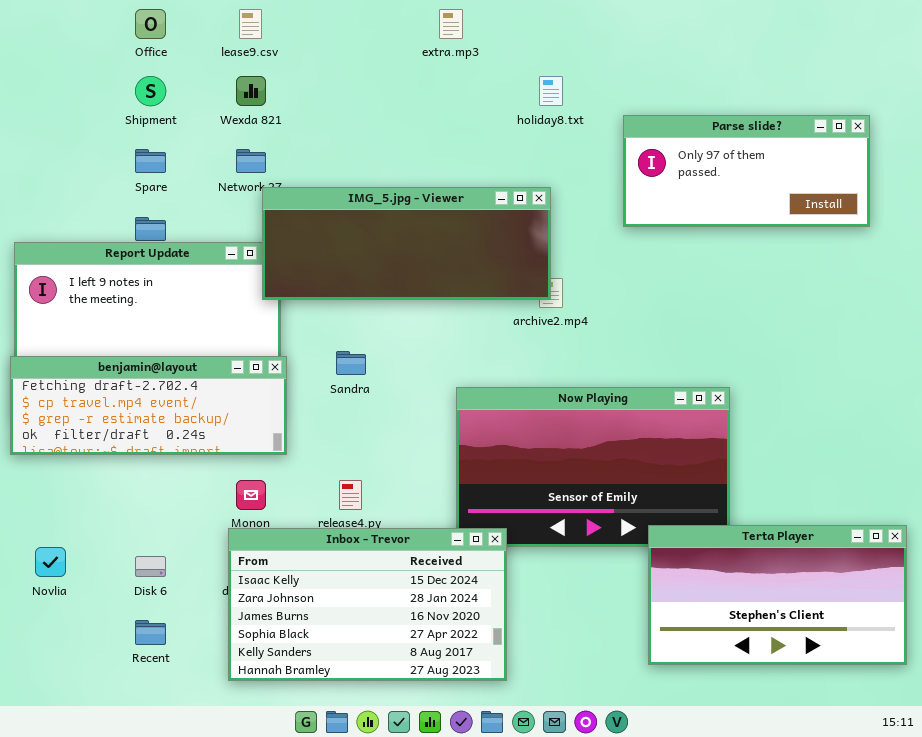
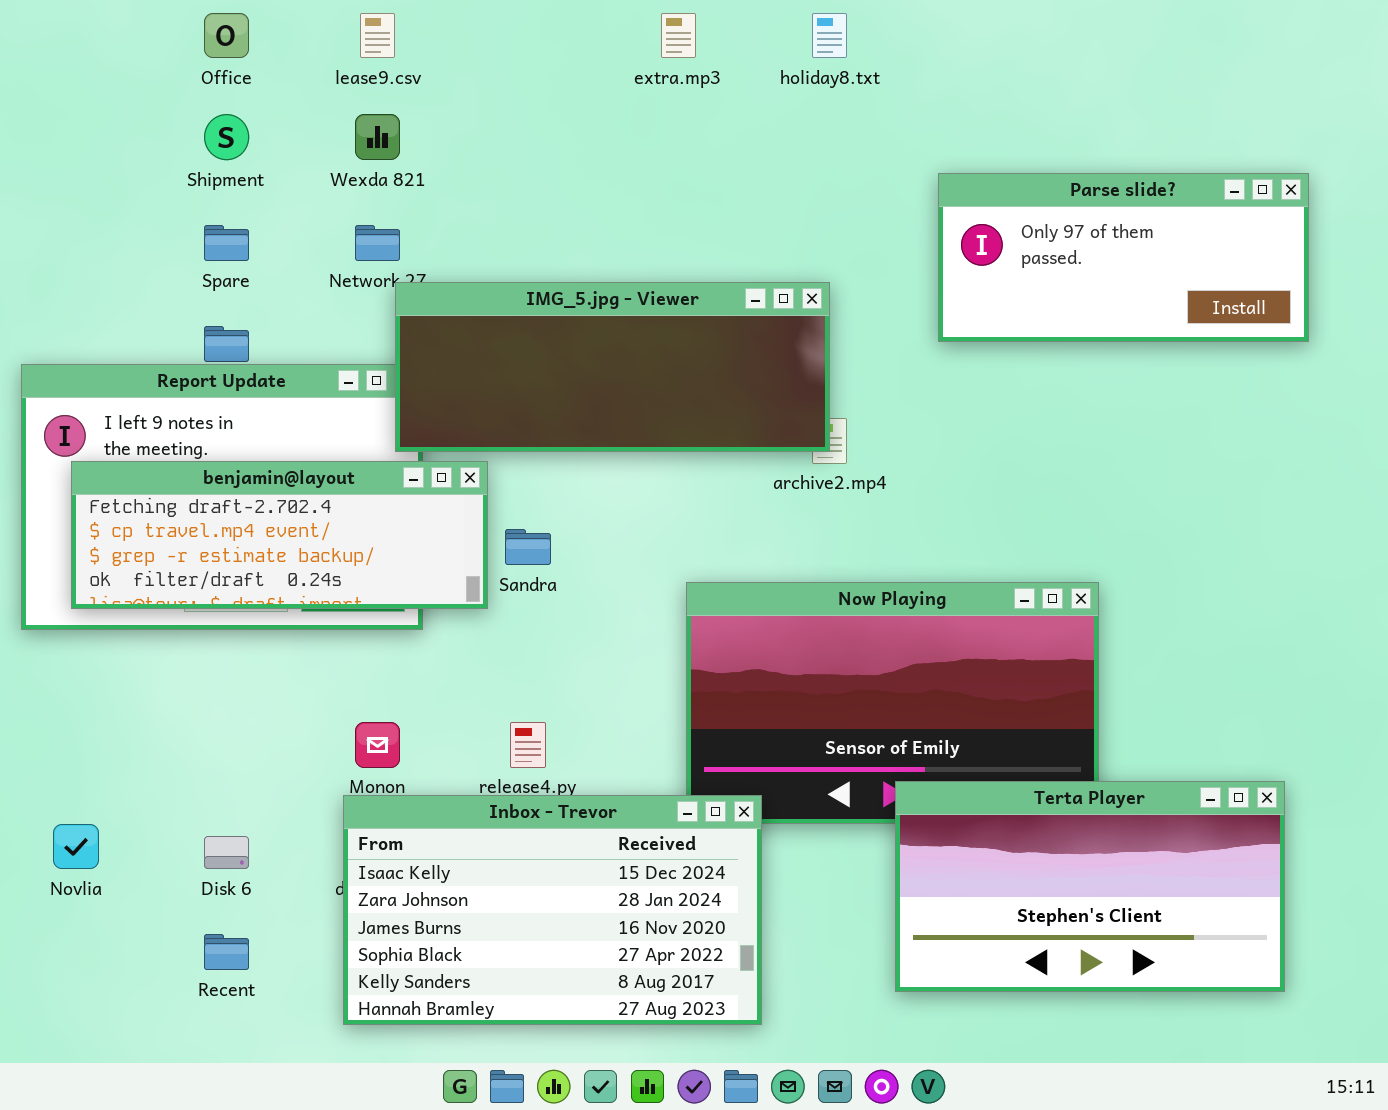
holiday8.txt: [539,76,563,106] -> [812,13,847,58], moved
benjamin@layout: [10,356,287,455] -> [71,461,488,609], moved
Terta Player: [648,525,907,665] -> [895,781,1285,992], moved

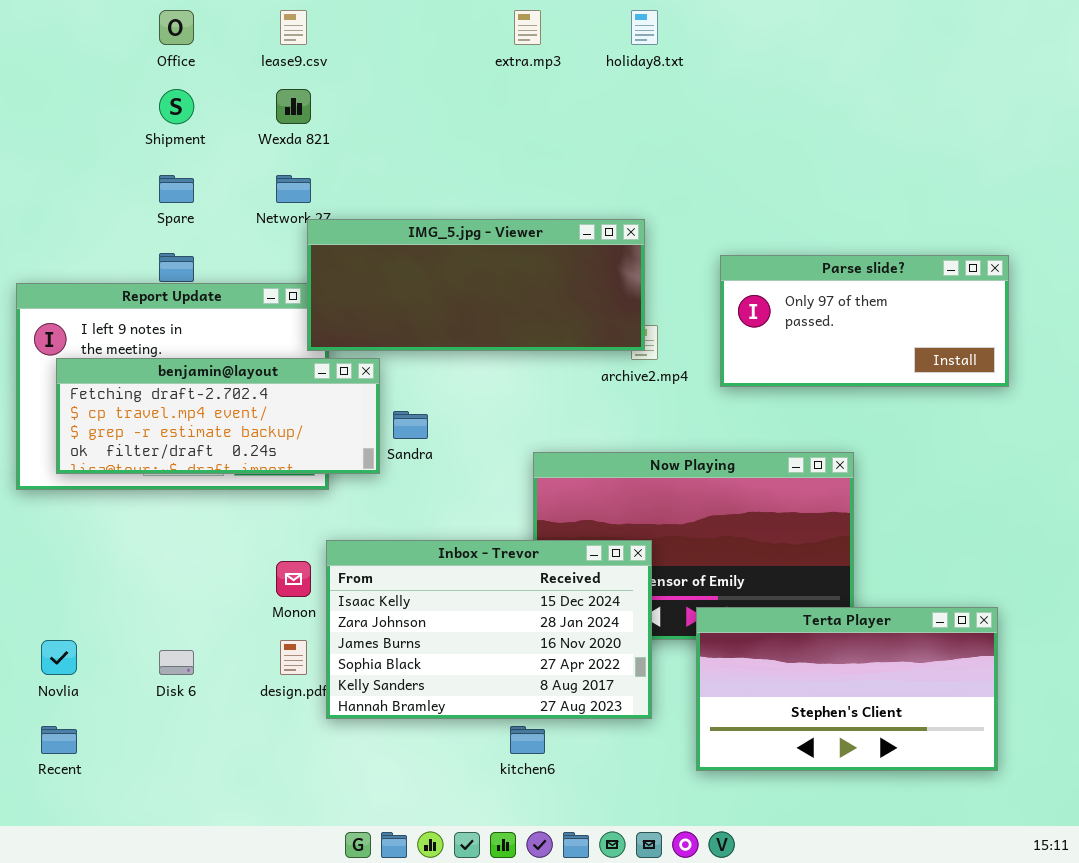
Parse slide?: [938,173,1309,342] -> [720,255,1009,387], moved
Inbox - Trevor: [343,795,762,1025] -> [326,540,652,719], moved
Recent: [204,934,249,970] -> [41,726,77,754], moved

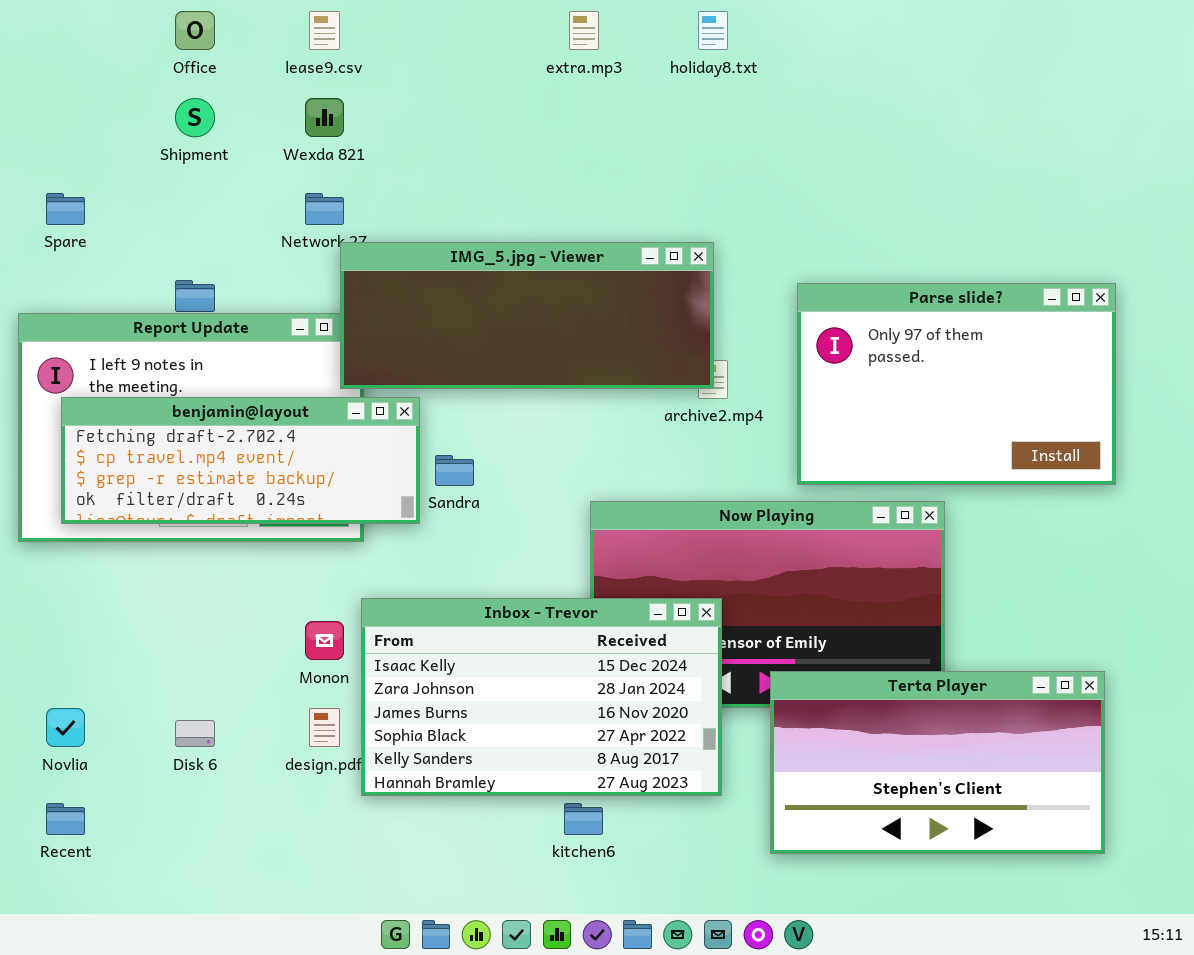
Spare: [159,175,194,203] -> [46,193,85,225], moved
Parse slide?: [720,255,1009,387] -> [797,283,1116,485], resized

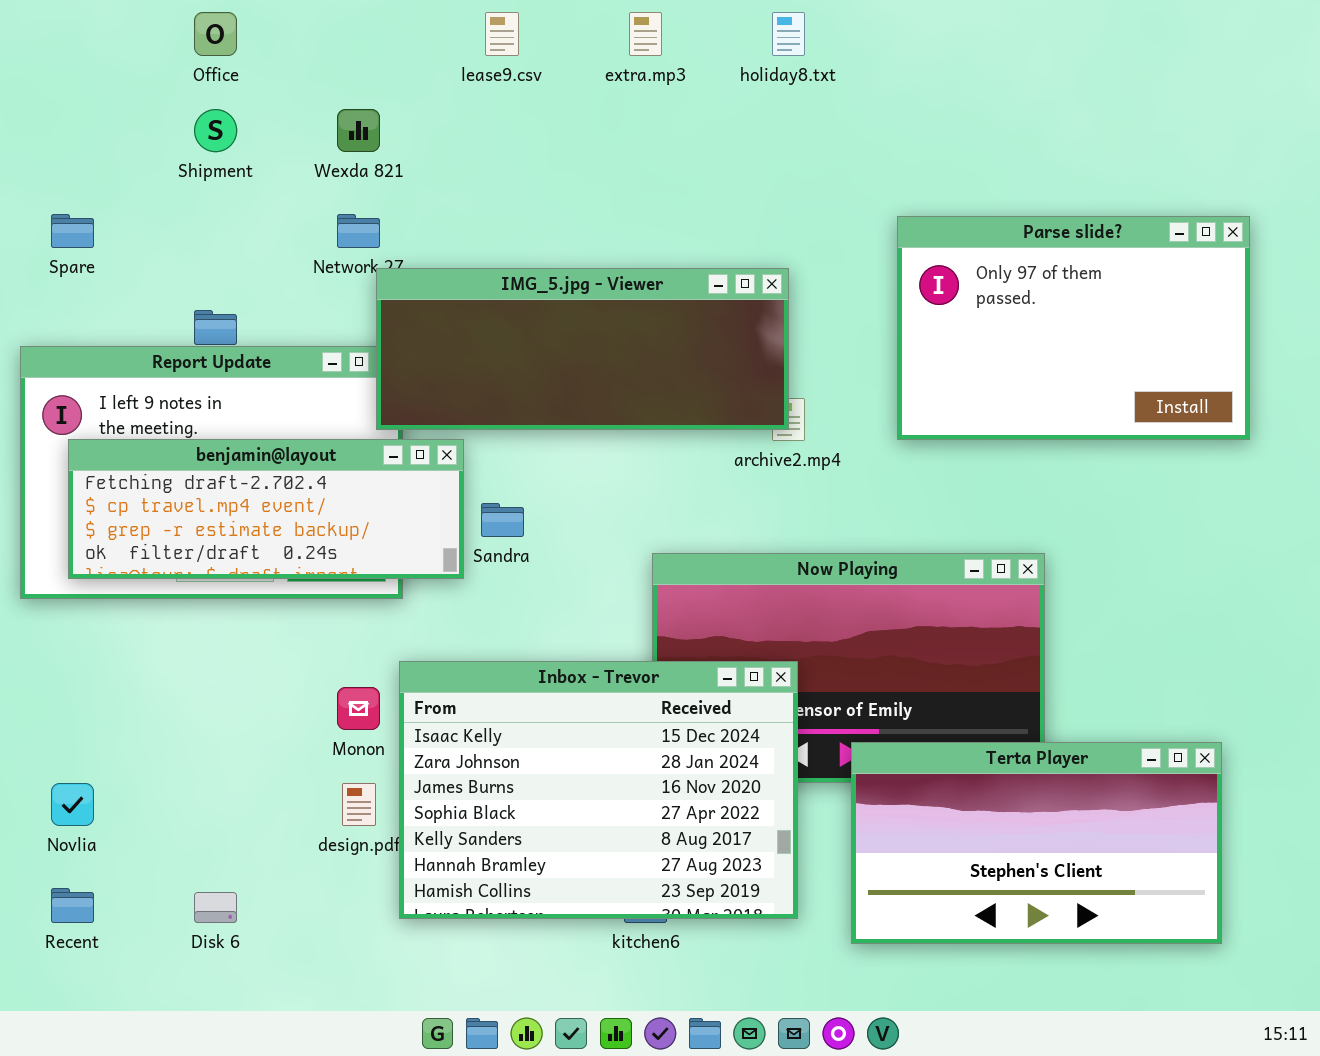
lease9.csv: [309,11,340,50] -> [485,12,519,56], moved
Parse slide?: [797,283,1116,485] -> [897,216,1250,440], moved
Inbox - Trevor: [361,598,722,796] -> [399,661,798,919], resized
Disk 6: [175,720,215,747] -> [194,892,237,923], moved

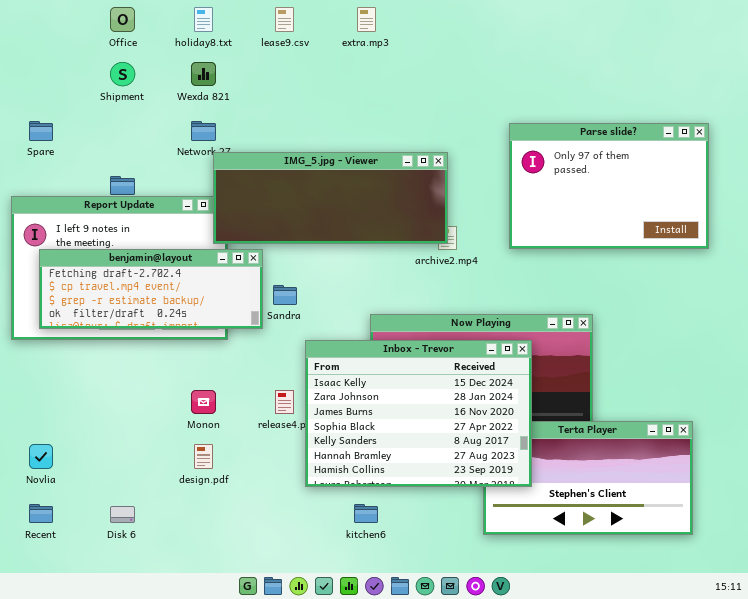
holiday8.txt: [772,12,805,56] -> [194,7,213,32], moved
Inbox - Trevor: [399,661,798,919] -> [305,340,532,487], moved

